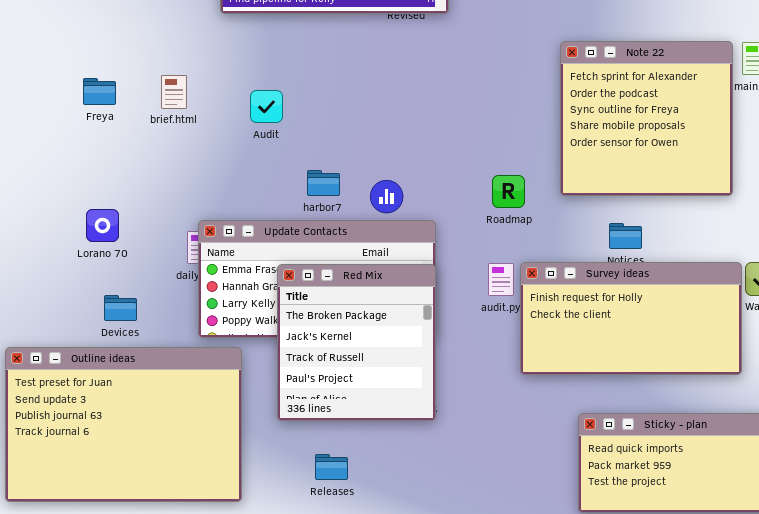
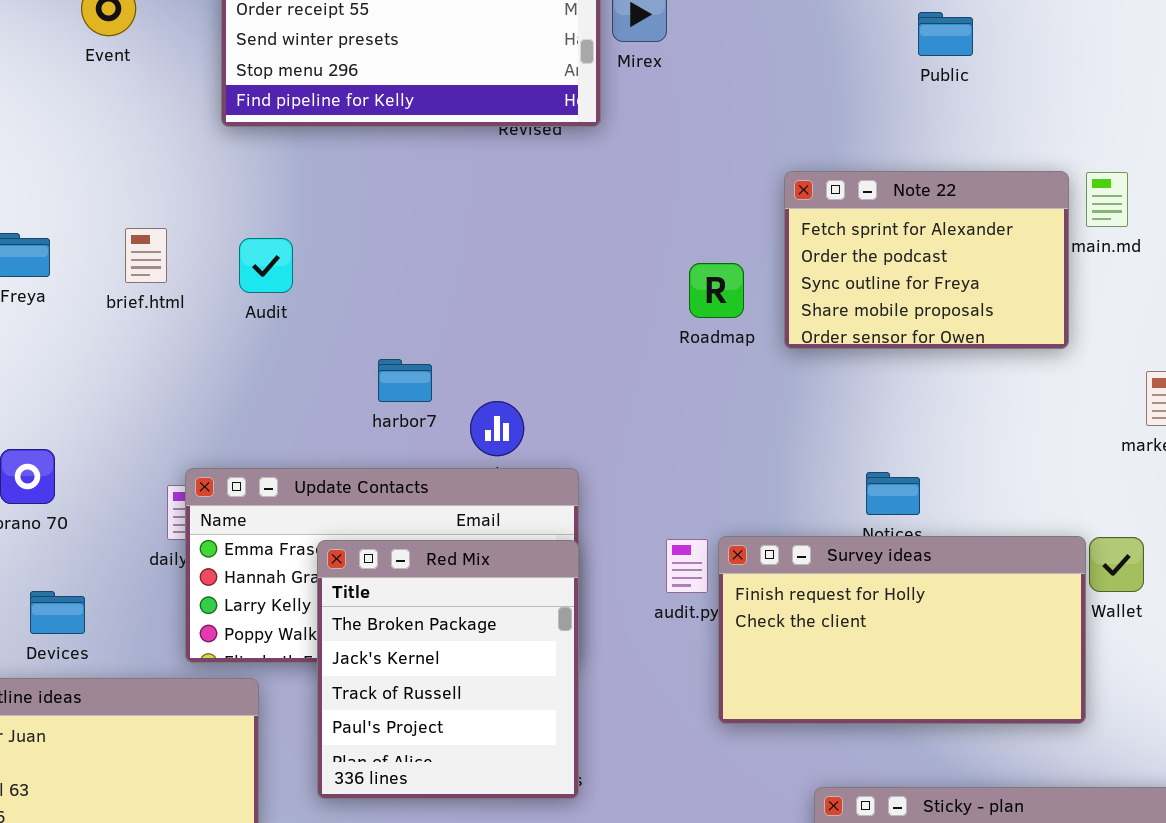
Note 22: [560,41,733,196] -> [784,171,1069,349], resized
Audit: [250,90,283,123] -> [239,238,293,293], moved
harbor7: [307,170,340,196] -> [378,359,432,402], moved
Roadmap: [492,175,525,208] -> [689,263,744,318], moved

